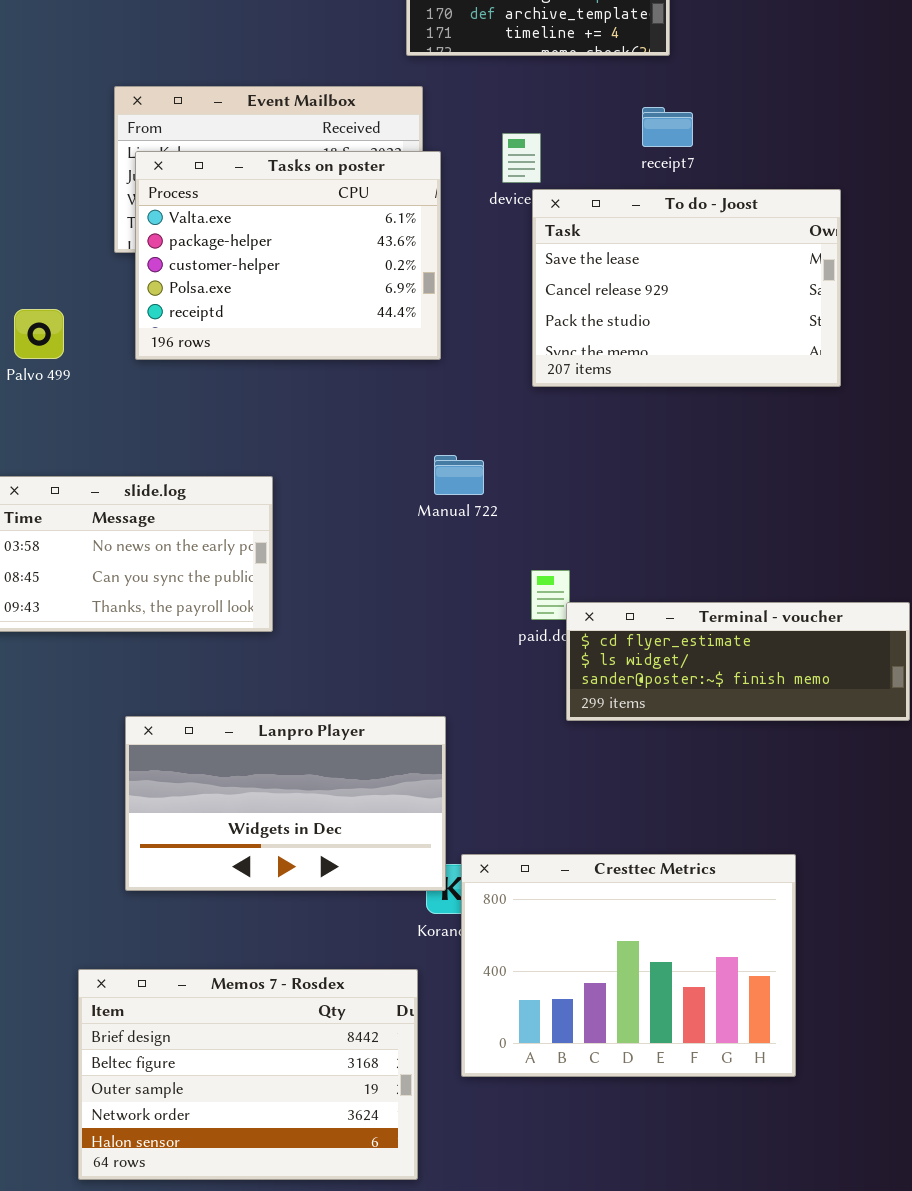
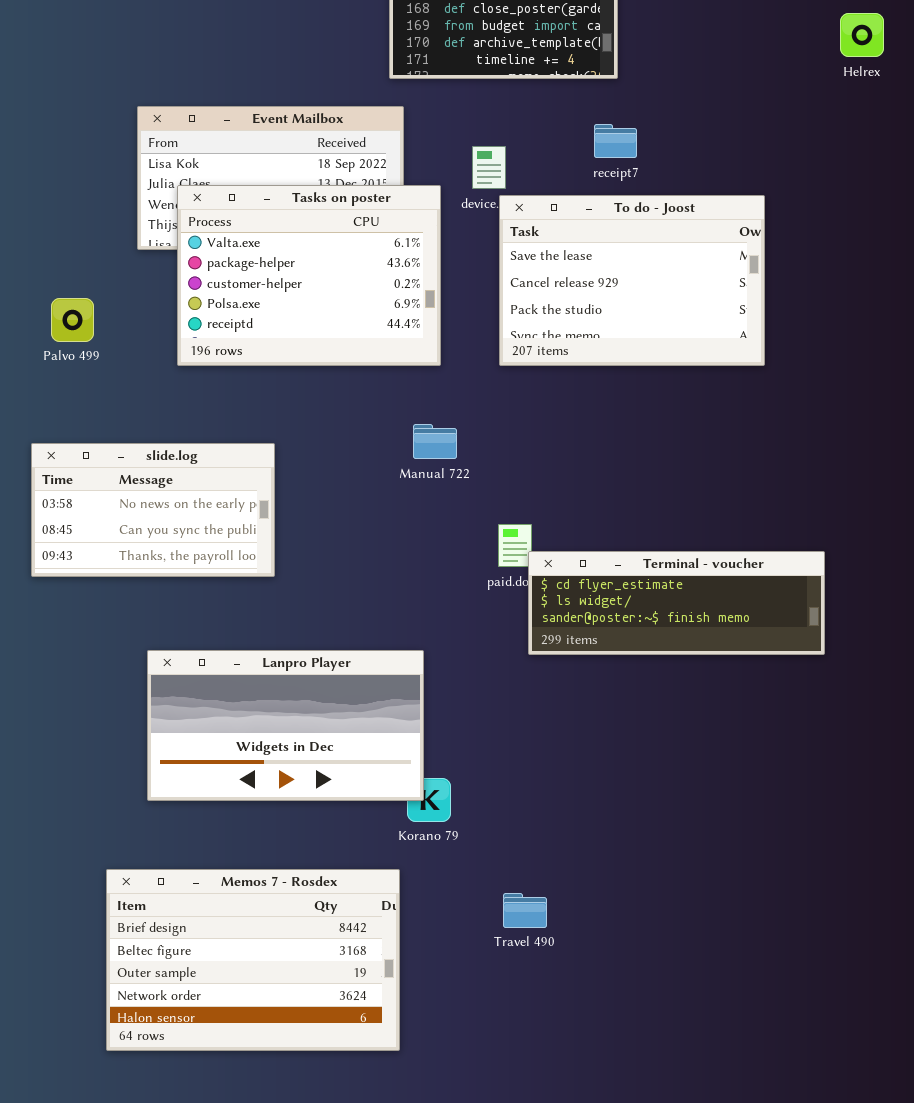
Tasks on poster: [135,151,441,360] -> [177,185,441,366], moved
Cresttec Metrics: [461,854,796,1077] -> none, closed

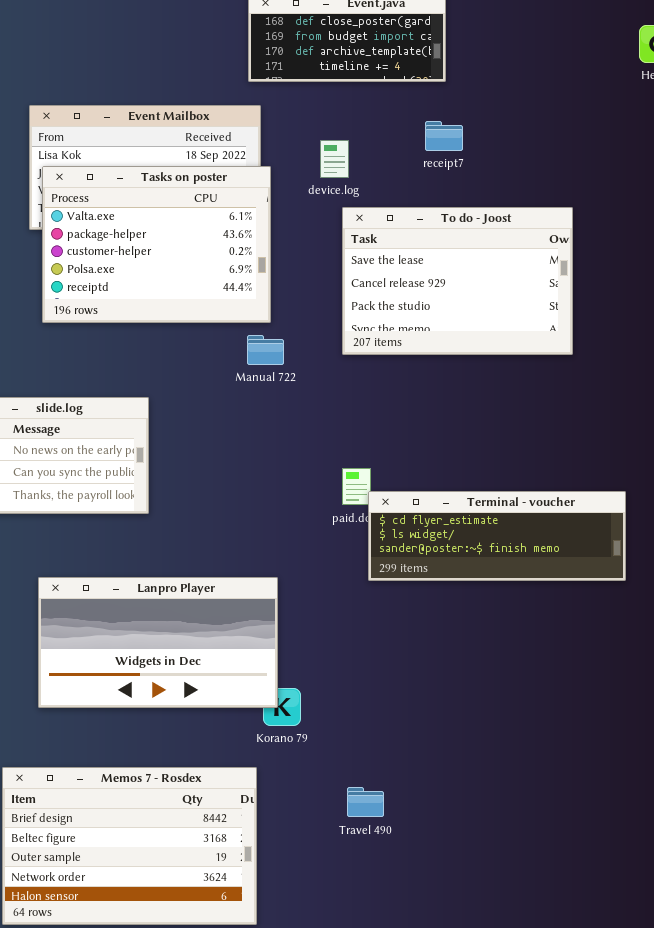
Tasks on poster: [177,185,441,366] -> [42,166,271,323], moved
To do - Joost: [499,195,765,366] -> [342,207,573,355], moved
Manual 722: [413,424,457,459] -> [247,335,284,365], moved

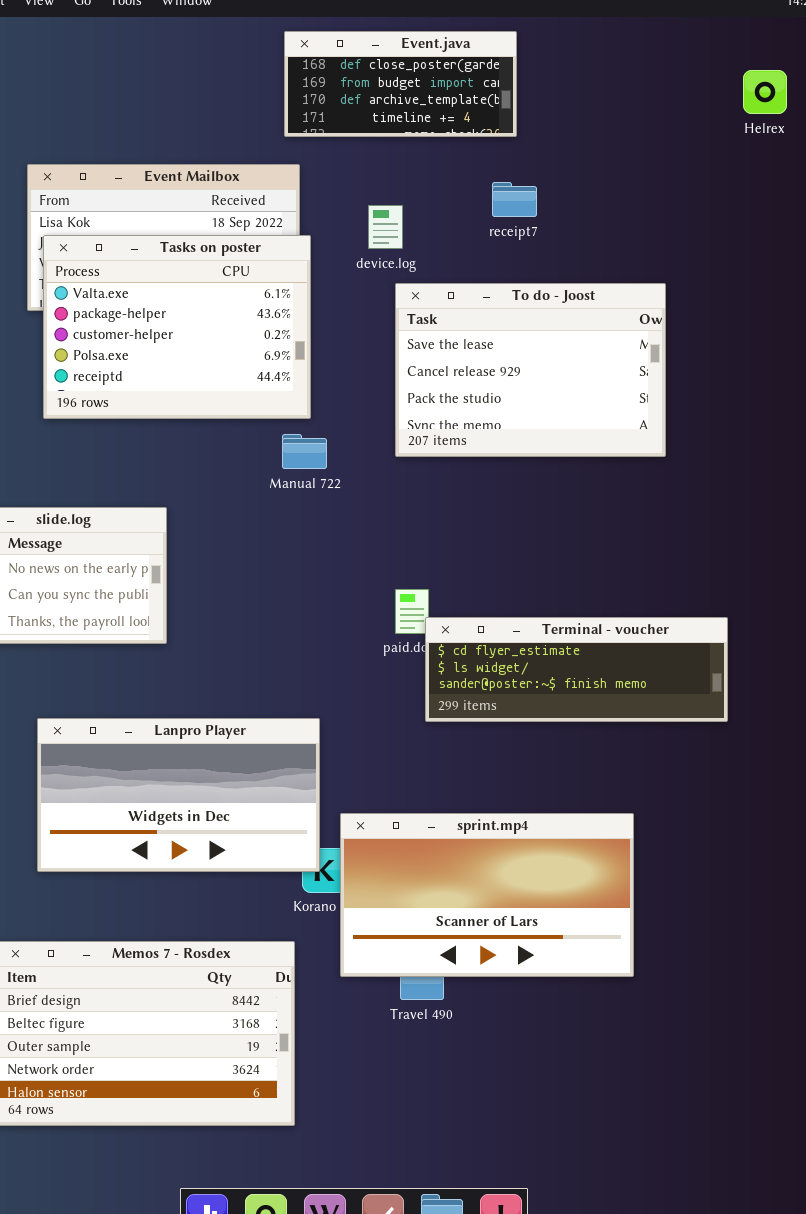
sprint.mp4: none -> [340,813,634,977], opened

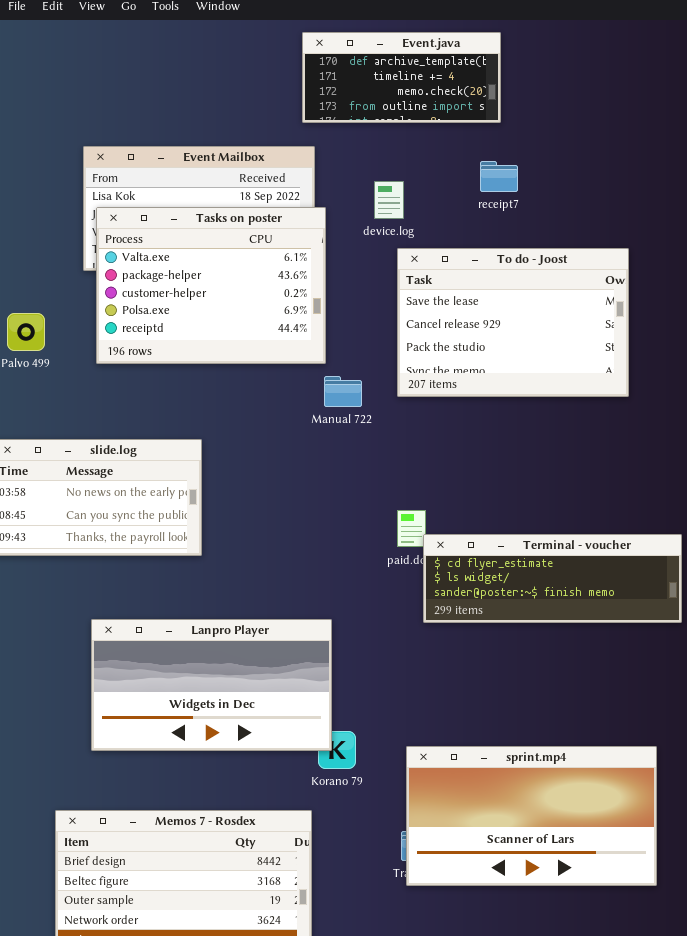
Event.java: [284,31,517,137] -> [302,32,501,123], scrolled down 2 rows
Manual 722: [282,434,327,469] -> [324,376,362,407], moved
sprint.mp4: [340,813,634,977] -> [406,746,657,886], moved

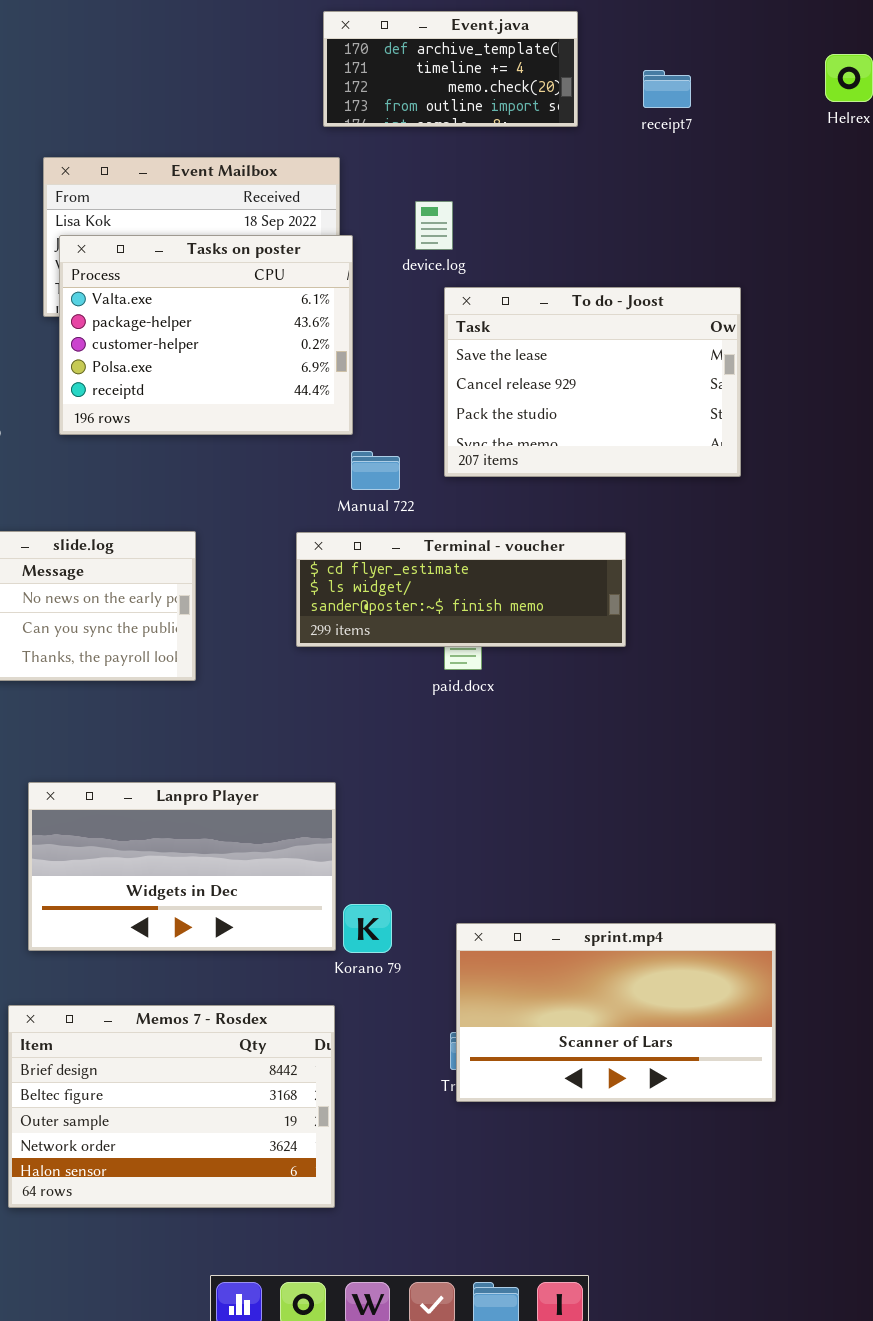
receipt7: [480,161,518,192] -> [643,70,691,108], moved
Terminal - voucher: [423,534,682,623] -> [296,532,626,647], moved
Lanpro Player: [91,619,332,751] -> [28,782,336,951], moved

